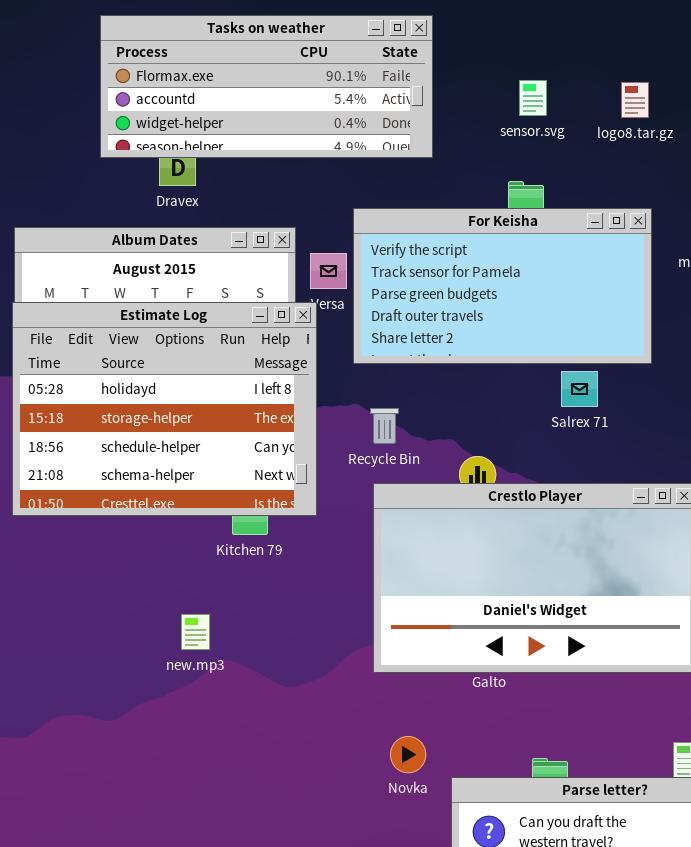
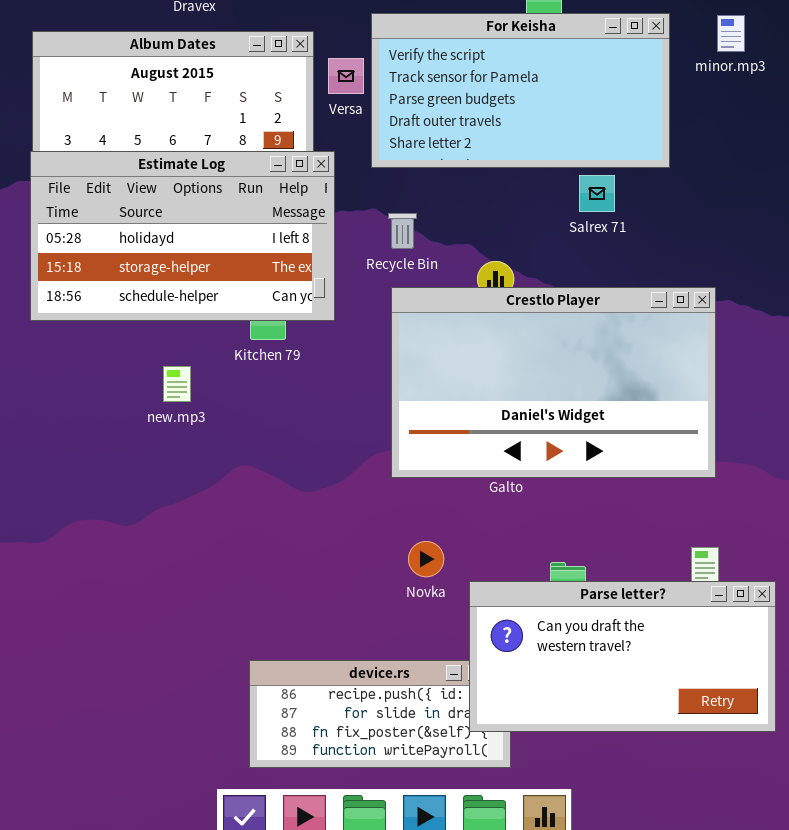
Estimate Log: [12,302,317,516] -> [30,151,335,321], resized
new.mp3: [181,614,210,650] -> [163,366,191,402], moved

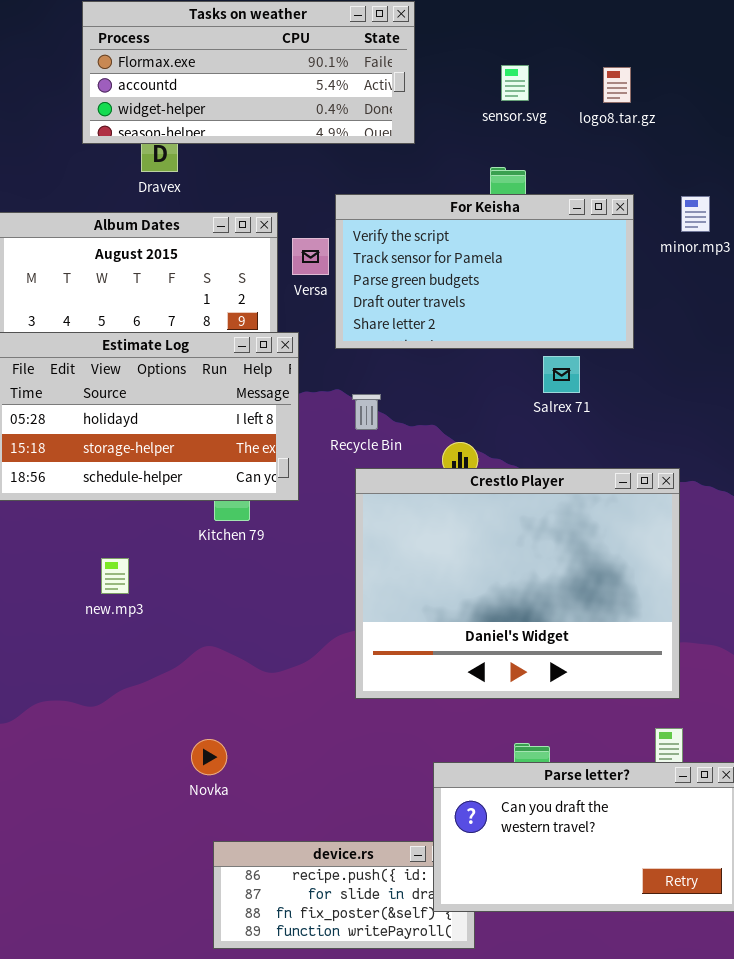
Crestlo Player: [391,287,716,478] -> [355,468,680,699], resized
new.mp3: [163,366,191,402] -> [101,558,129,594], moved
Novka: [408,541,444,577] -> [191,739,227,775], moved

